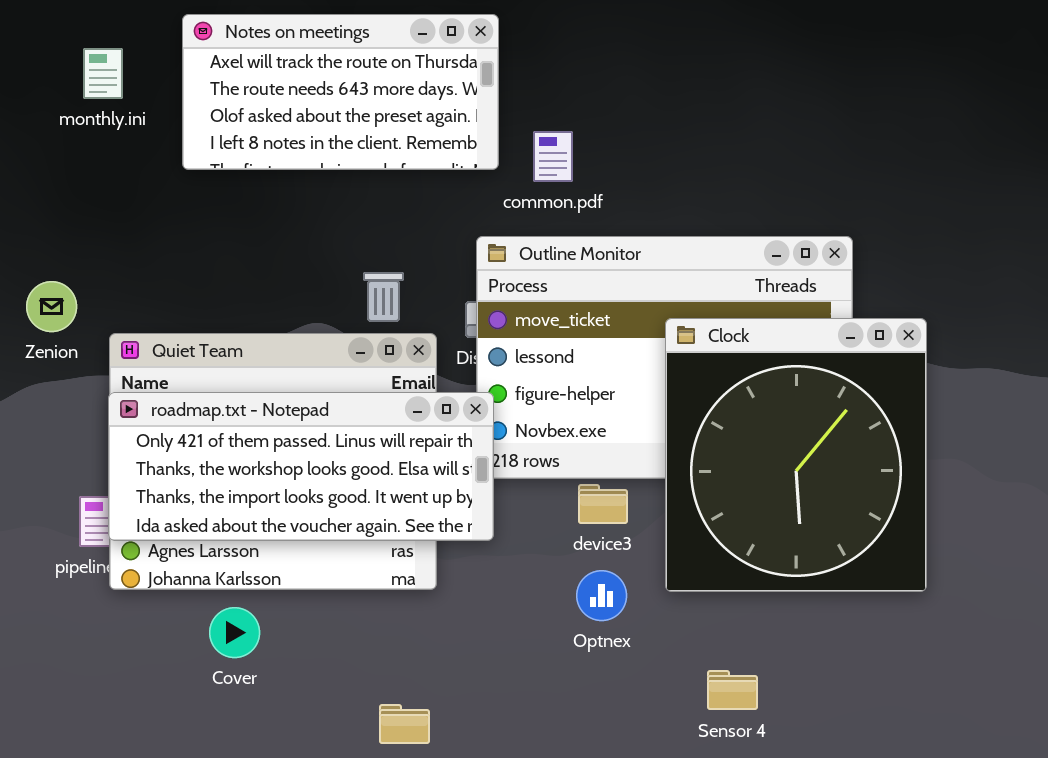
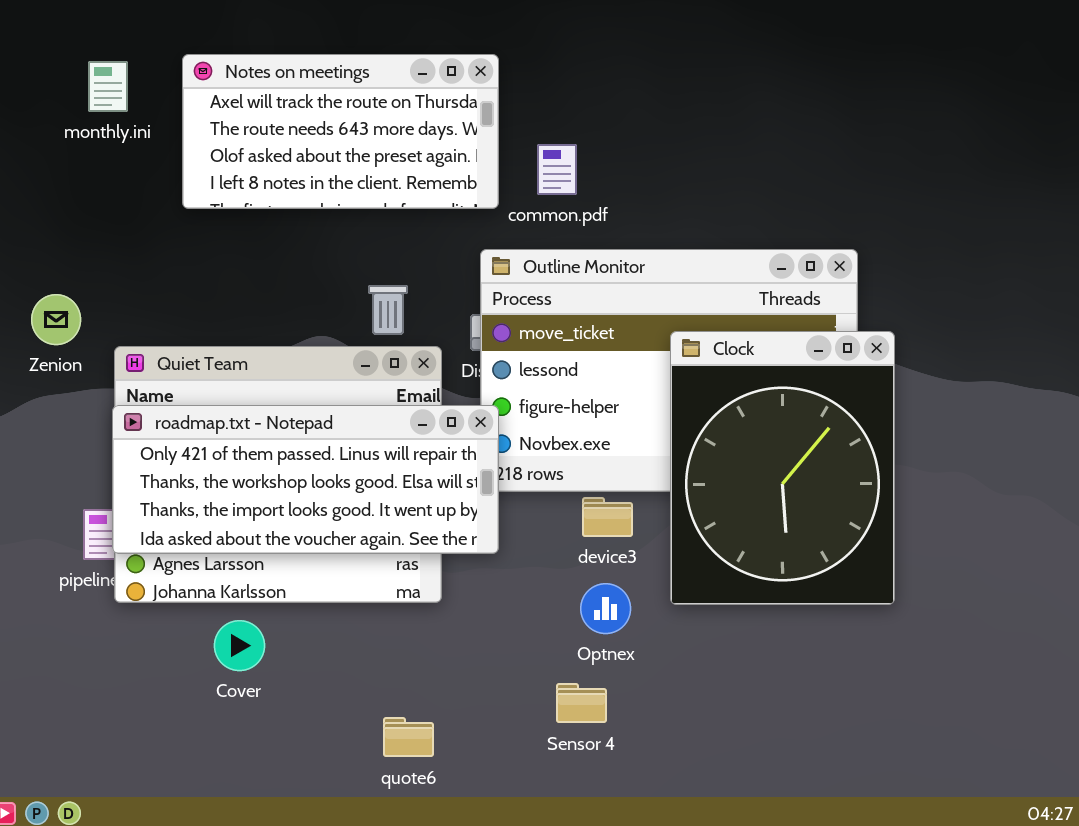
Notes on meetings: [182,14,499,170] -> [182,54,499,209], moved
Clock: [665,318,927,592] -> [670,331,895,605], resized
Sensor 4: [707,670,758,710] -> [556,683,607,723], moved

